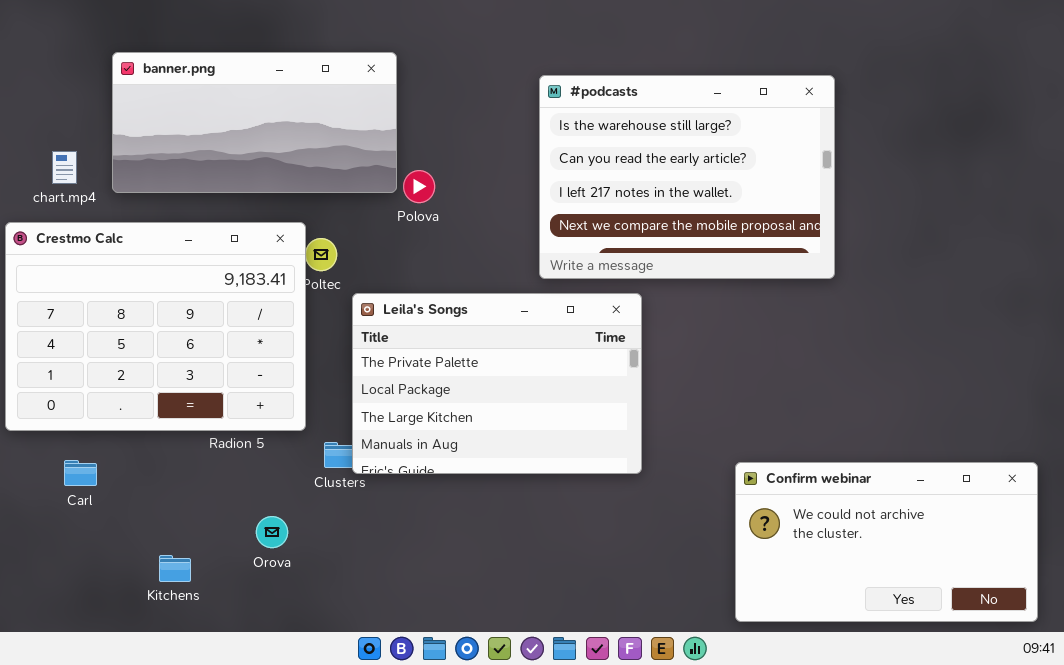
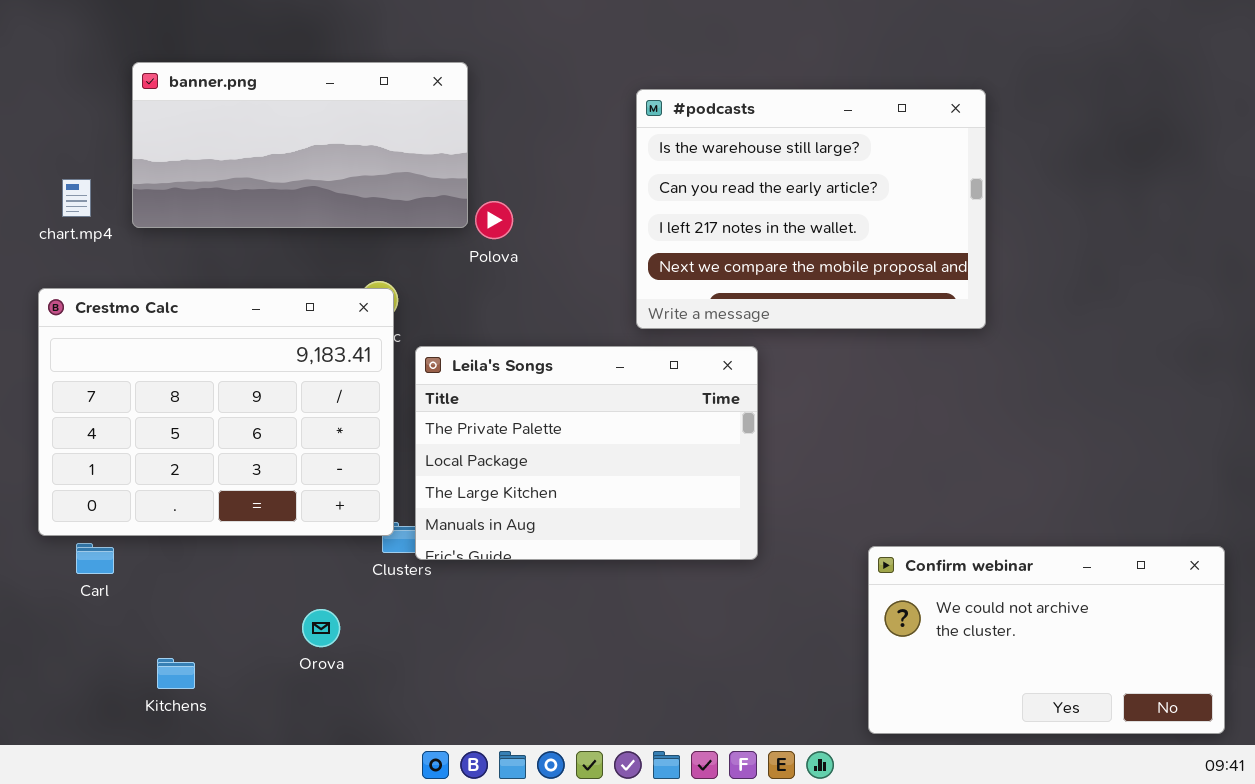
Crestmo Calc: [5,222,306,431] -> [38,288,394,536], moved
Kitchens: [159,555,191,582] -> [157,658,195,689], moved

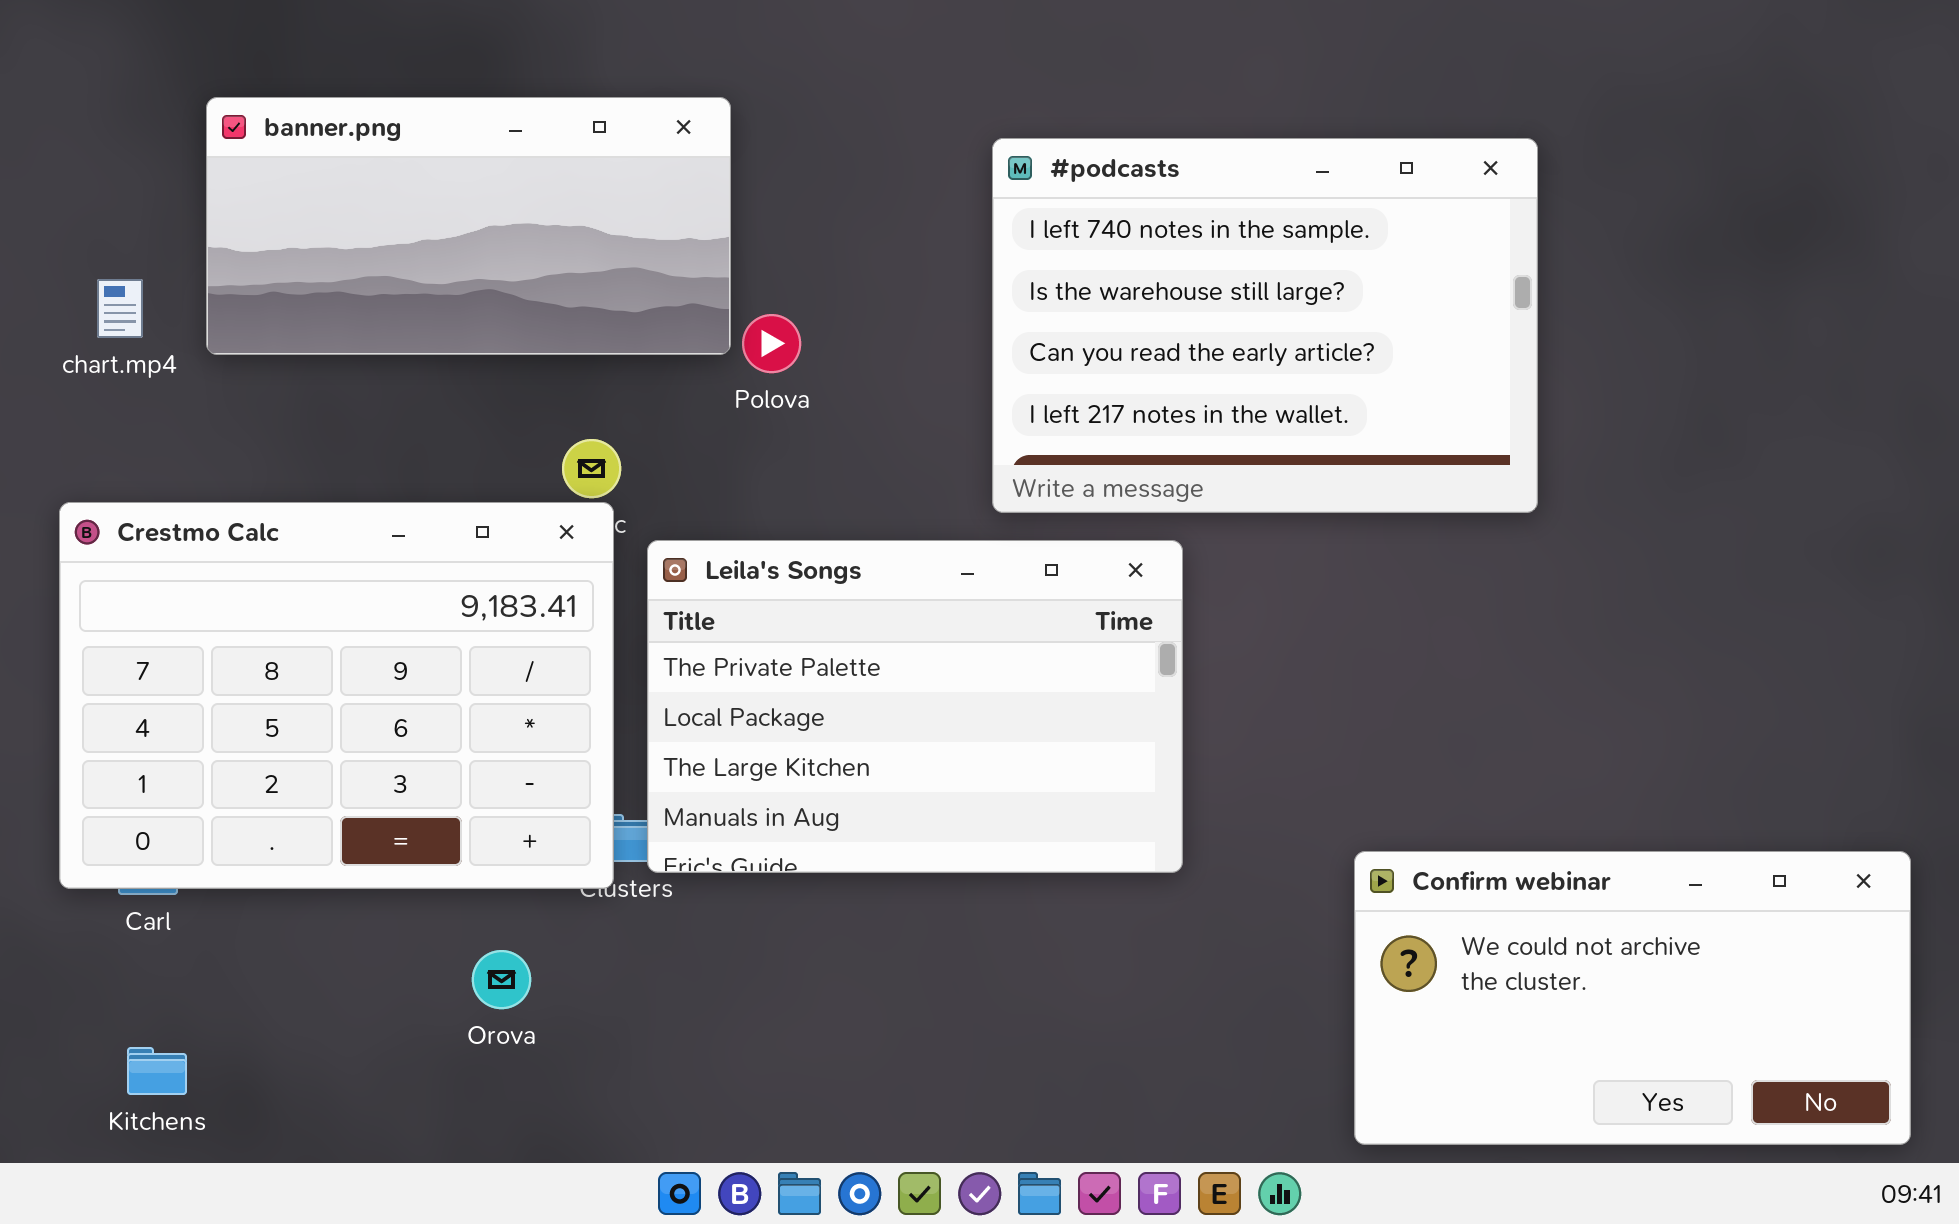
#podcasts: [636,89,986,329] -> [992,138,1538,513], scrolled up 1 row
Crestmo Calc: [38,288,394,536] -> [59,502,614,889], moved
Kitchens: [157,658,195,689] -> [127,1047,187,1095], moved

